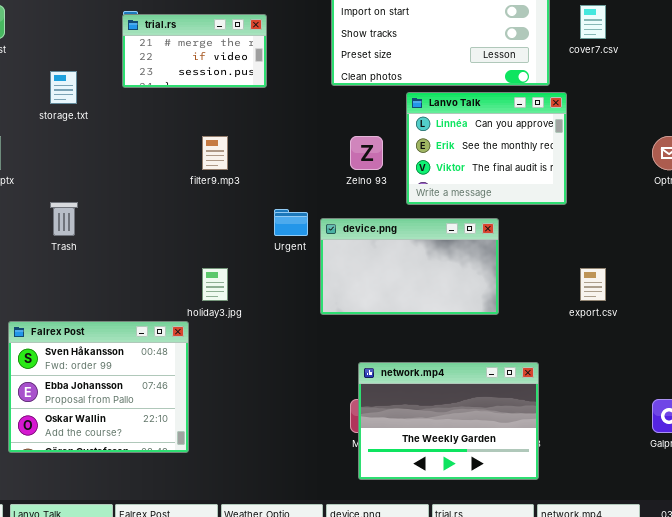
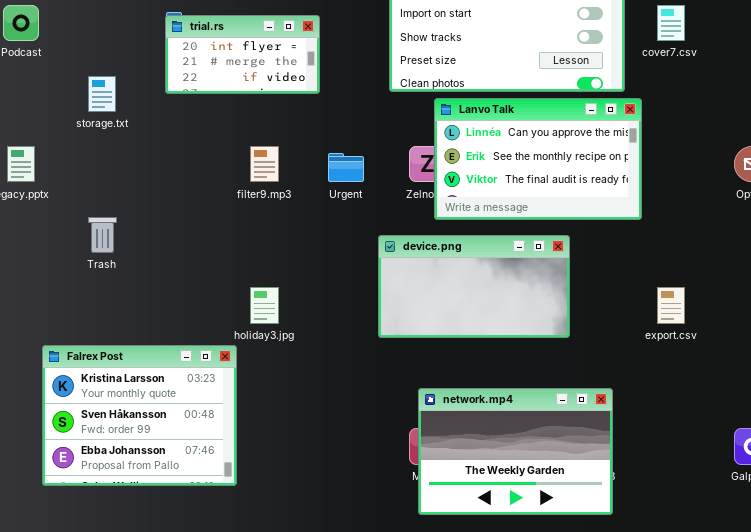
trial.rs: [122,14,267,88] -> [165,15,320,94], scrolled up 1 row
Lanvo Talk: [406,92,567,205] -> [434,98,642,220], resized
Urgent: [274,209,308,236] -> [328,153,364,182], moved
Falrex Post: [8,321,189,453] -> [42,345,237,486], scrolled up 1 row

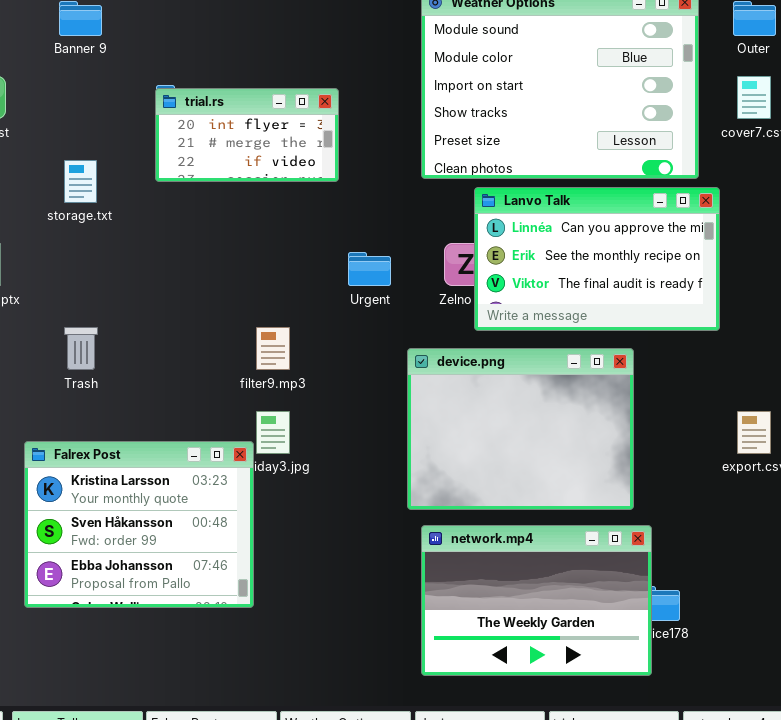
filter9.mp3: [250,146,279,182] -> [256,327,290,370], moved
device.png: [378,235,570,338] -> [407,348,634,510], resized
Falrex Post: [42,345,237,486] -> [24,441,254,608], moved
network.mp4: [418,388,613,515] -> [421,525,652,676], moved

